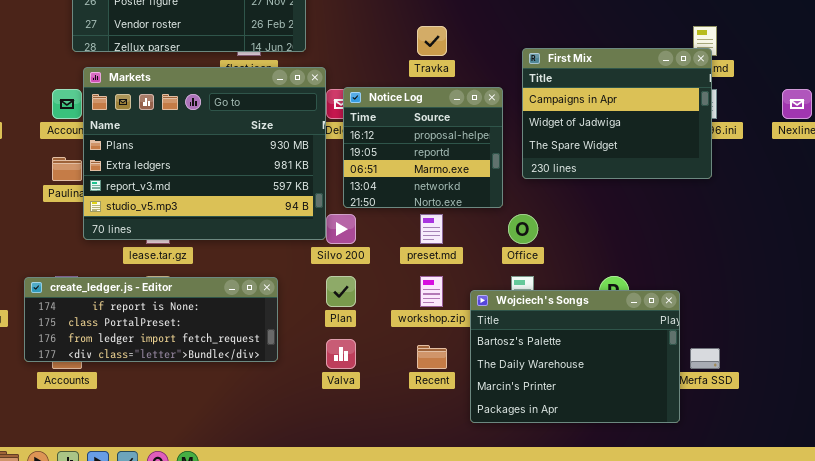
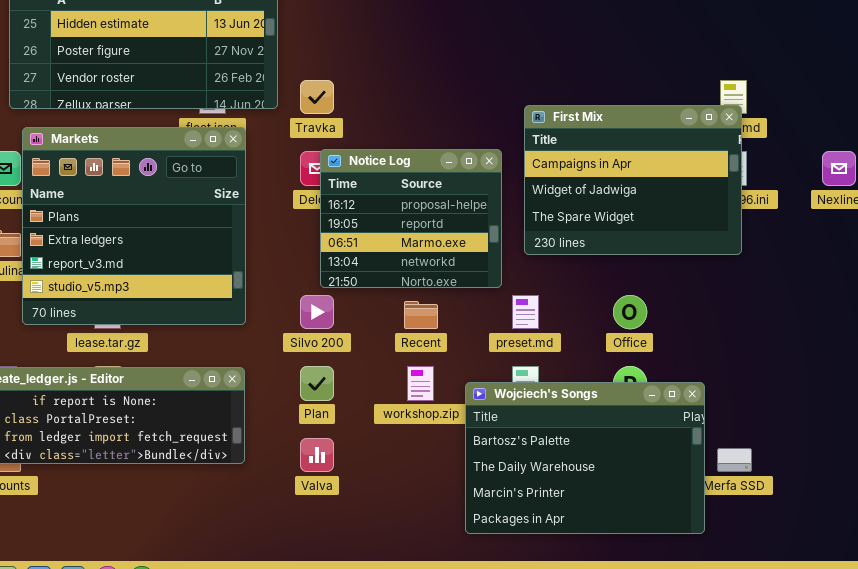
Travka: [417,26,447,56] -> [300,80,334,114], moved
Markets: [83,67,326,240] -> [22,127,246,325], resized
preset.md: [420,214,443,244] -> [512,295,539,329], moved
Office: [508,214,538,244] -> [613,295,647,329], moved
Recent: [417,345,447,369] -> [404,301,438,329], moved

